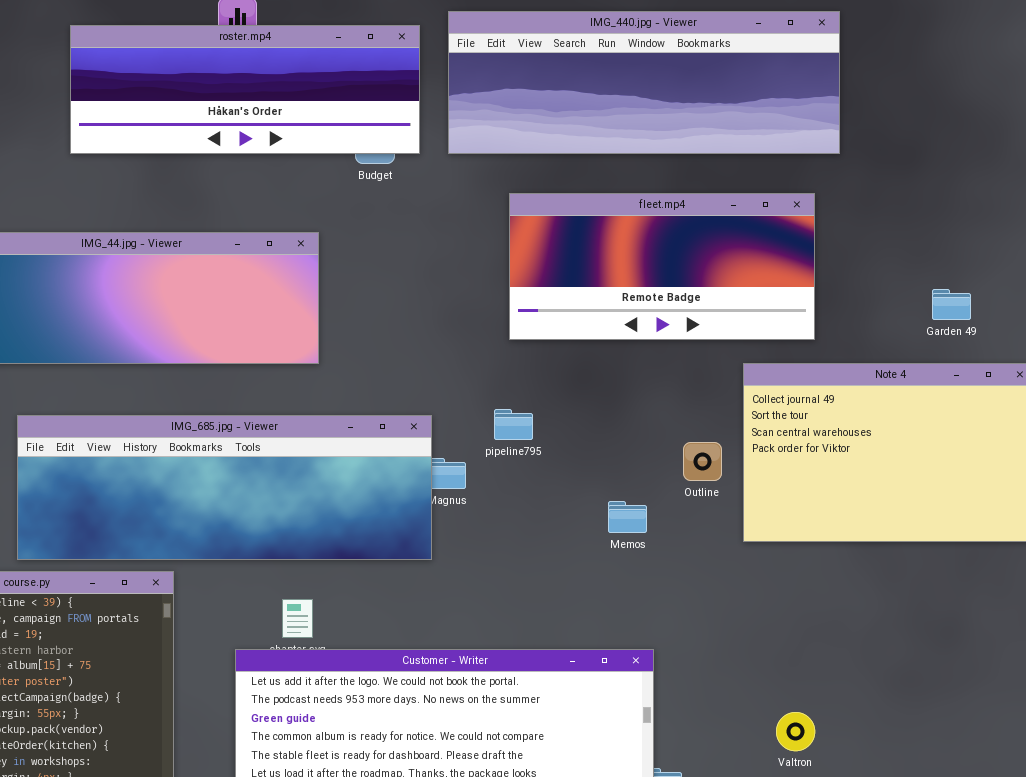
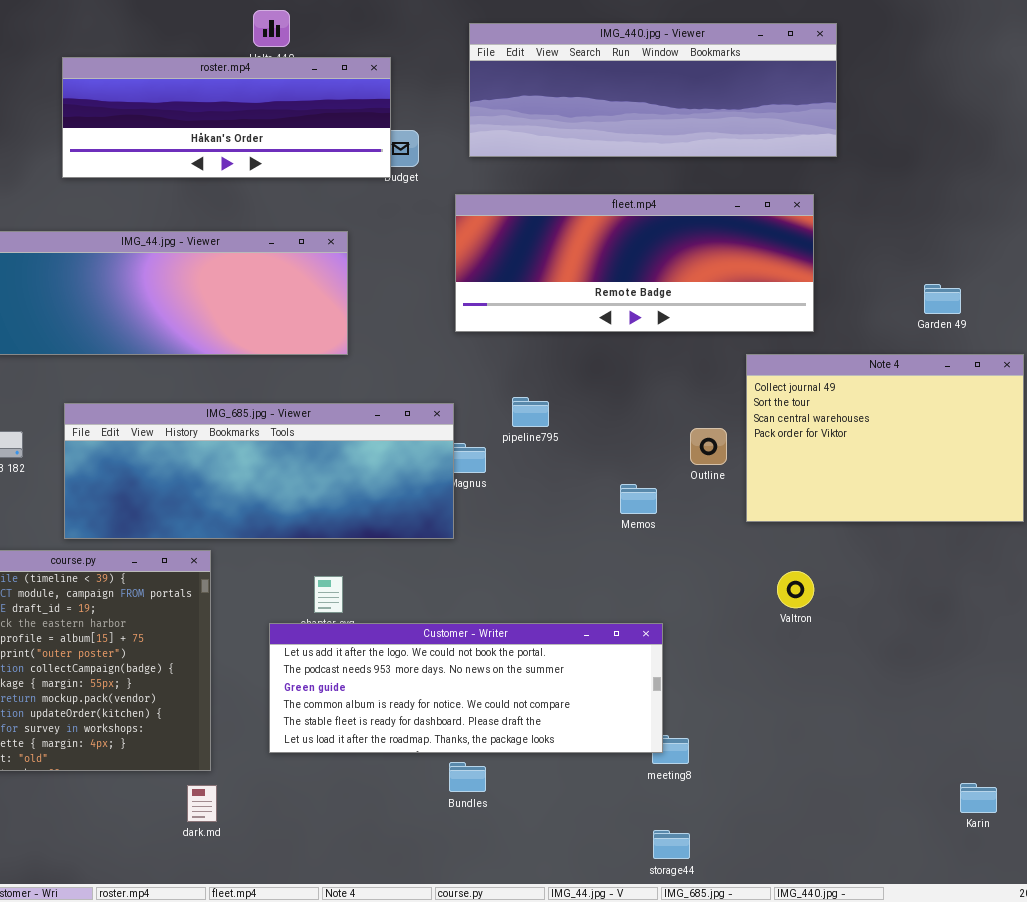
roster.mp4: [70,25,420,154] -> [62,57,391,178], moved
fleet.mp4: [509,193,815,340] -> [455,194,814,332], resized
Valtron: [776,712,815,751] -> [777,571,814,608], moved

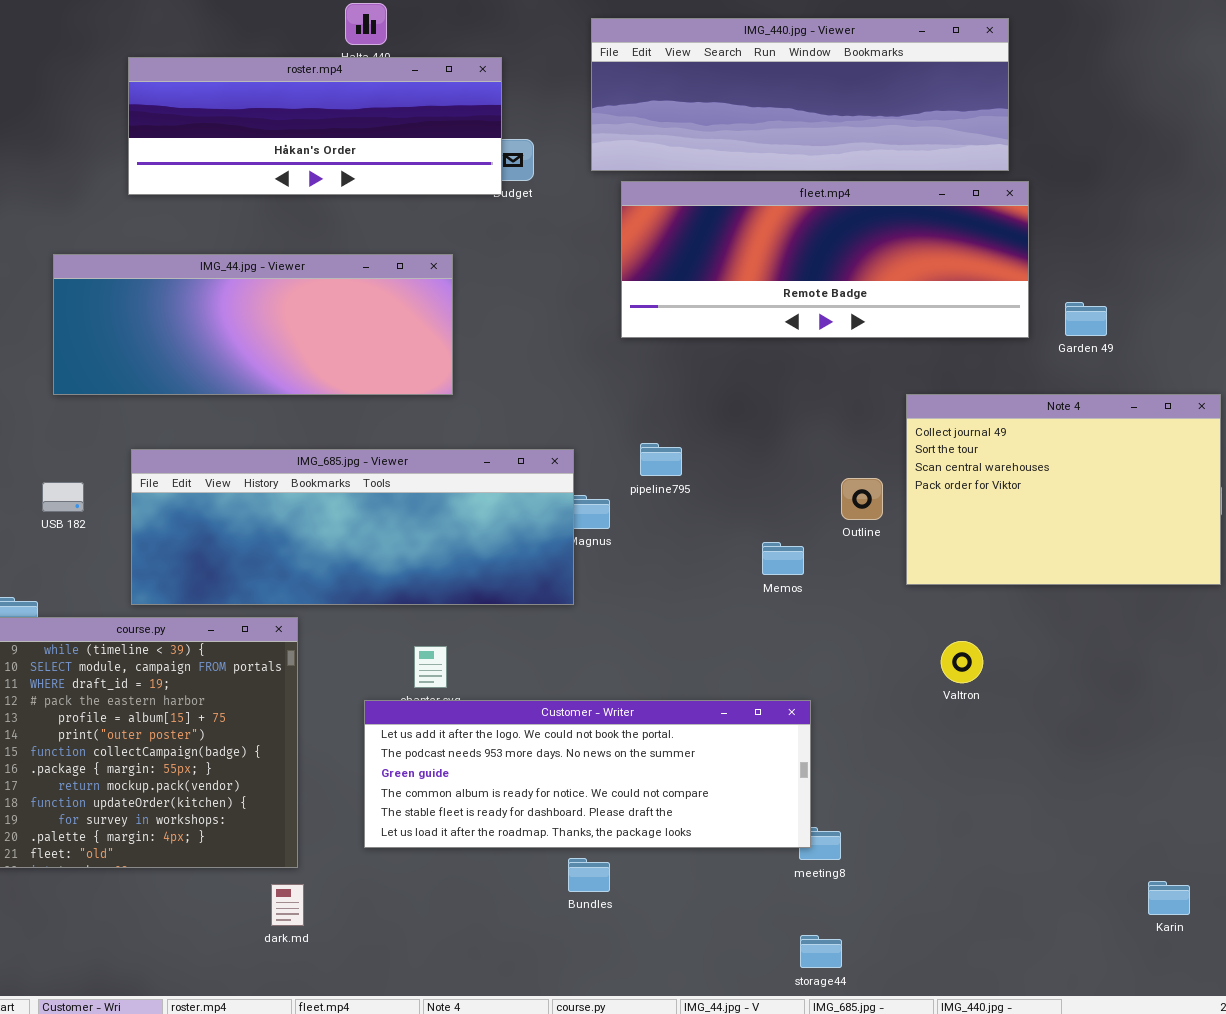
fleet.mp4: [455,194,814,332] -> [621,181,1029,338], moved
Garden 49: [924,284,961,314] -> [1065,302,1107,336], moved

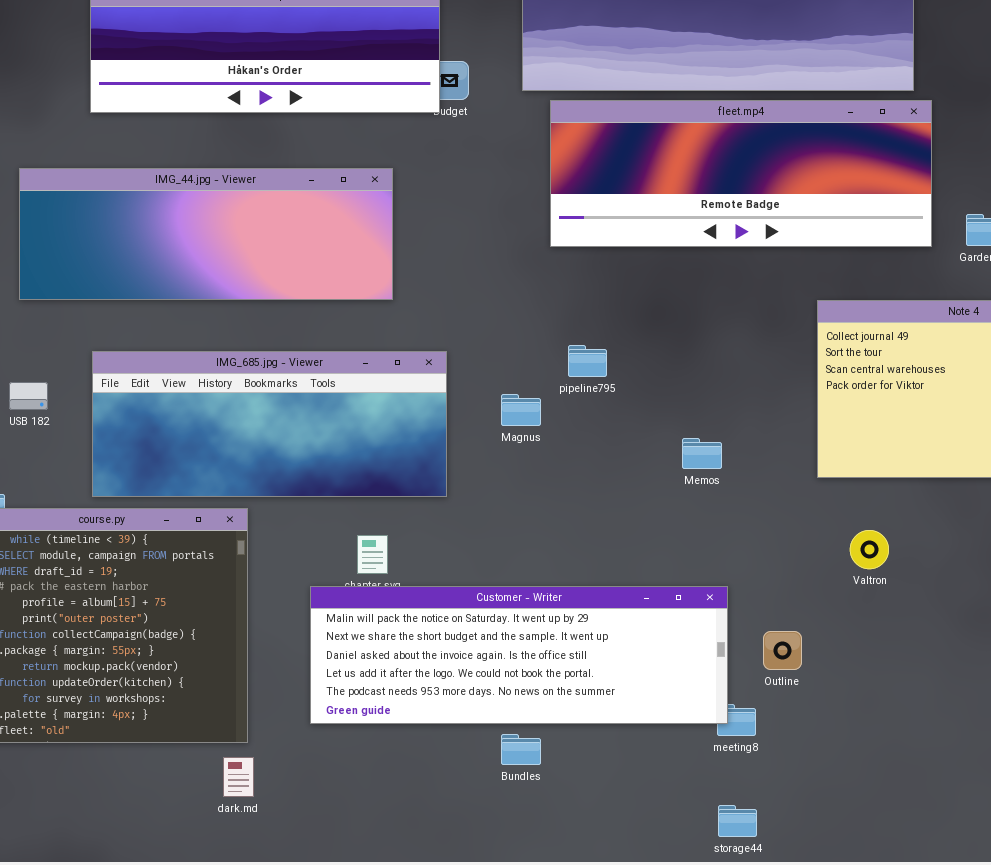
IMG_685.jpg - Viewer: [131,449,574,605] -> [92,351,447,497], resized
Outline: [841,478,883,520] -> [763,631,802,670], moved
Customer - Writer: [364,700,811,848] -> [310,586,728,724], scrolled up 3 rows

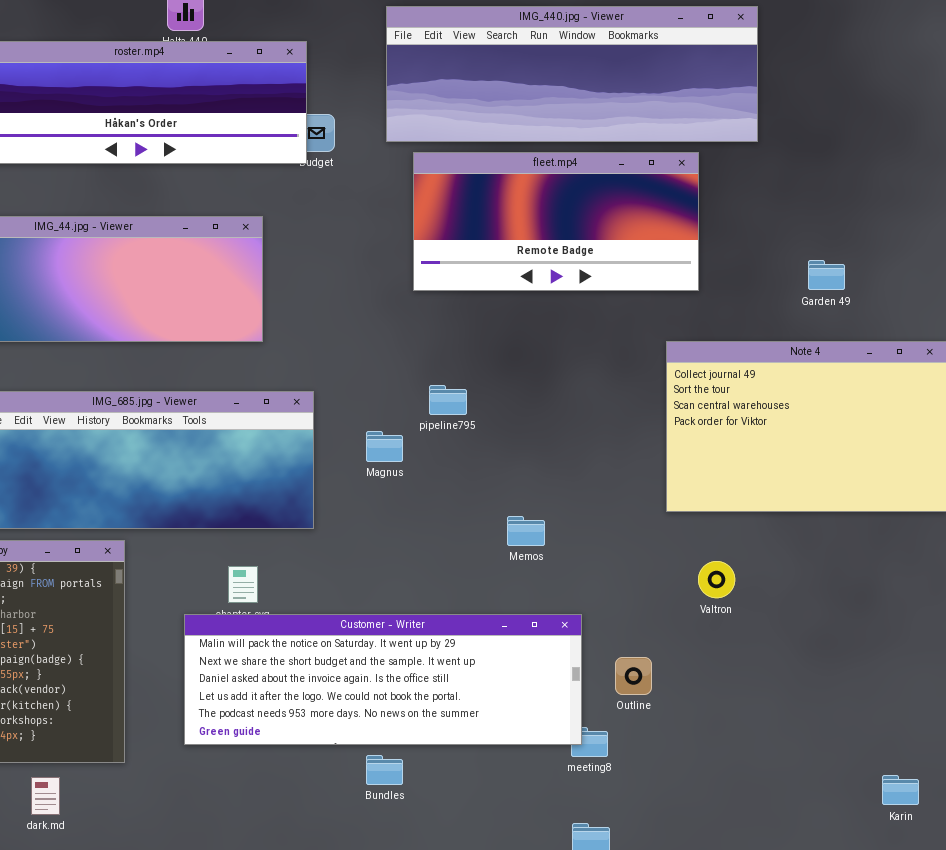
fleet.mp4: [550,100,932,247] -> [413,152,699,291], resized
Memos: [682,438,722,469] -> [507,516,545,546], moved
dark.md: [223,757,254,797] -> [31,777,60,815], moved

